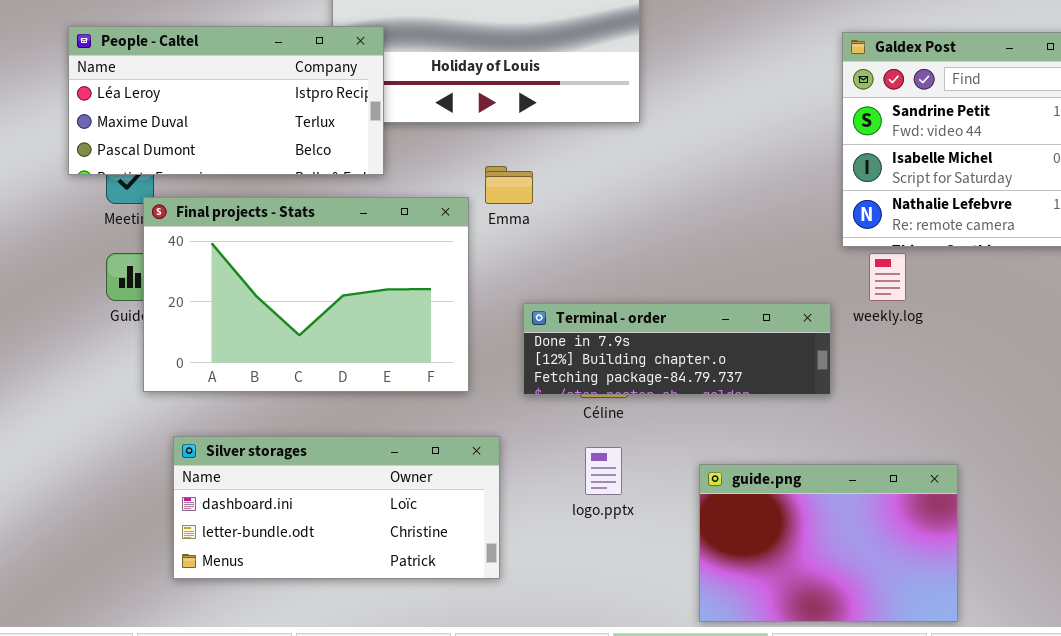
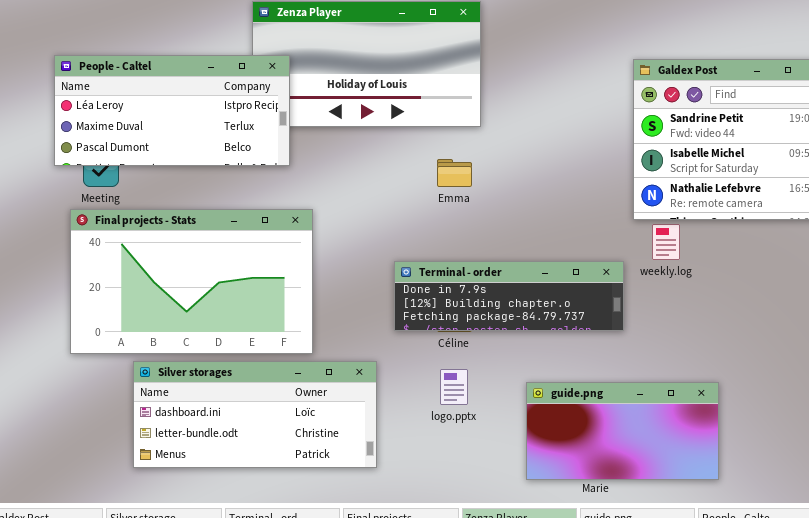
Emma: [485,166,533,204] -> [437,159,472,187], moved
Final projects - Stats: [143,197,469,392] -> [70,209,313,354], moved
guide.png: [699,464,958,622] -> [526,382,719,480], resized

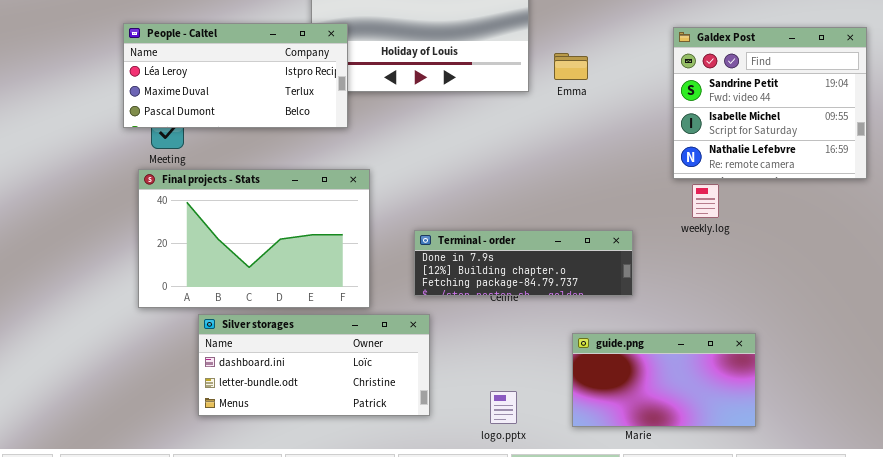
Emma: [437,159,472,187] -> [554,53,588,80], moved
Terminal - order: [394,261,624,331] -> [414,230,633,296], moved
logo.pptx: [440,369,468,405] -> [490,391,517,424], moved

